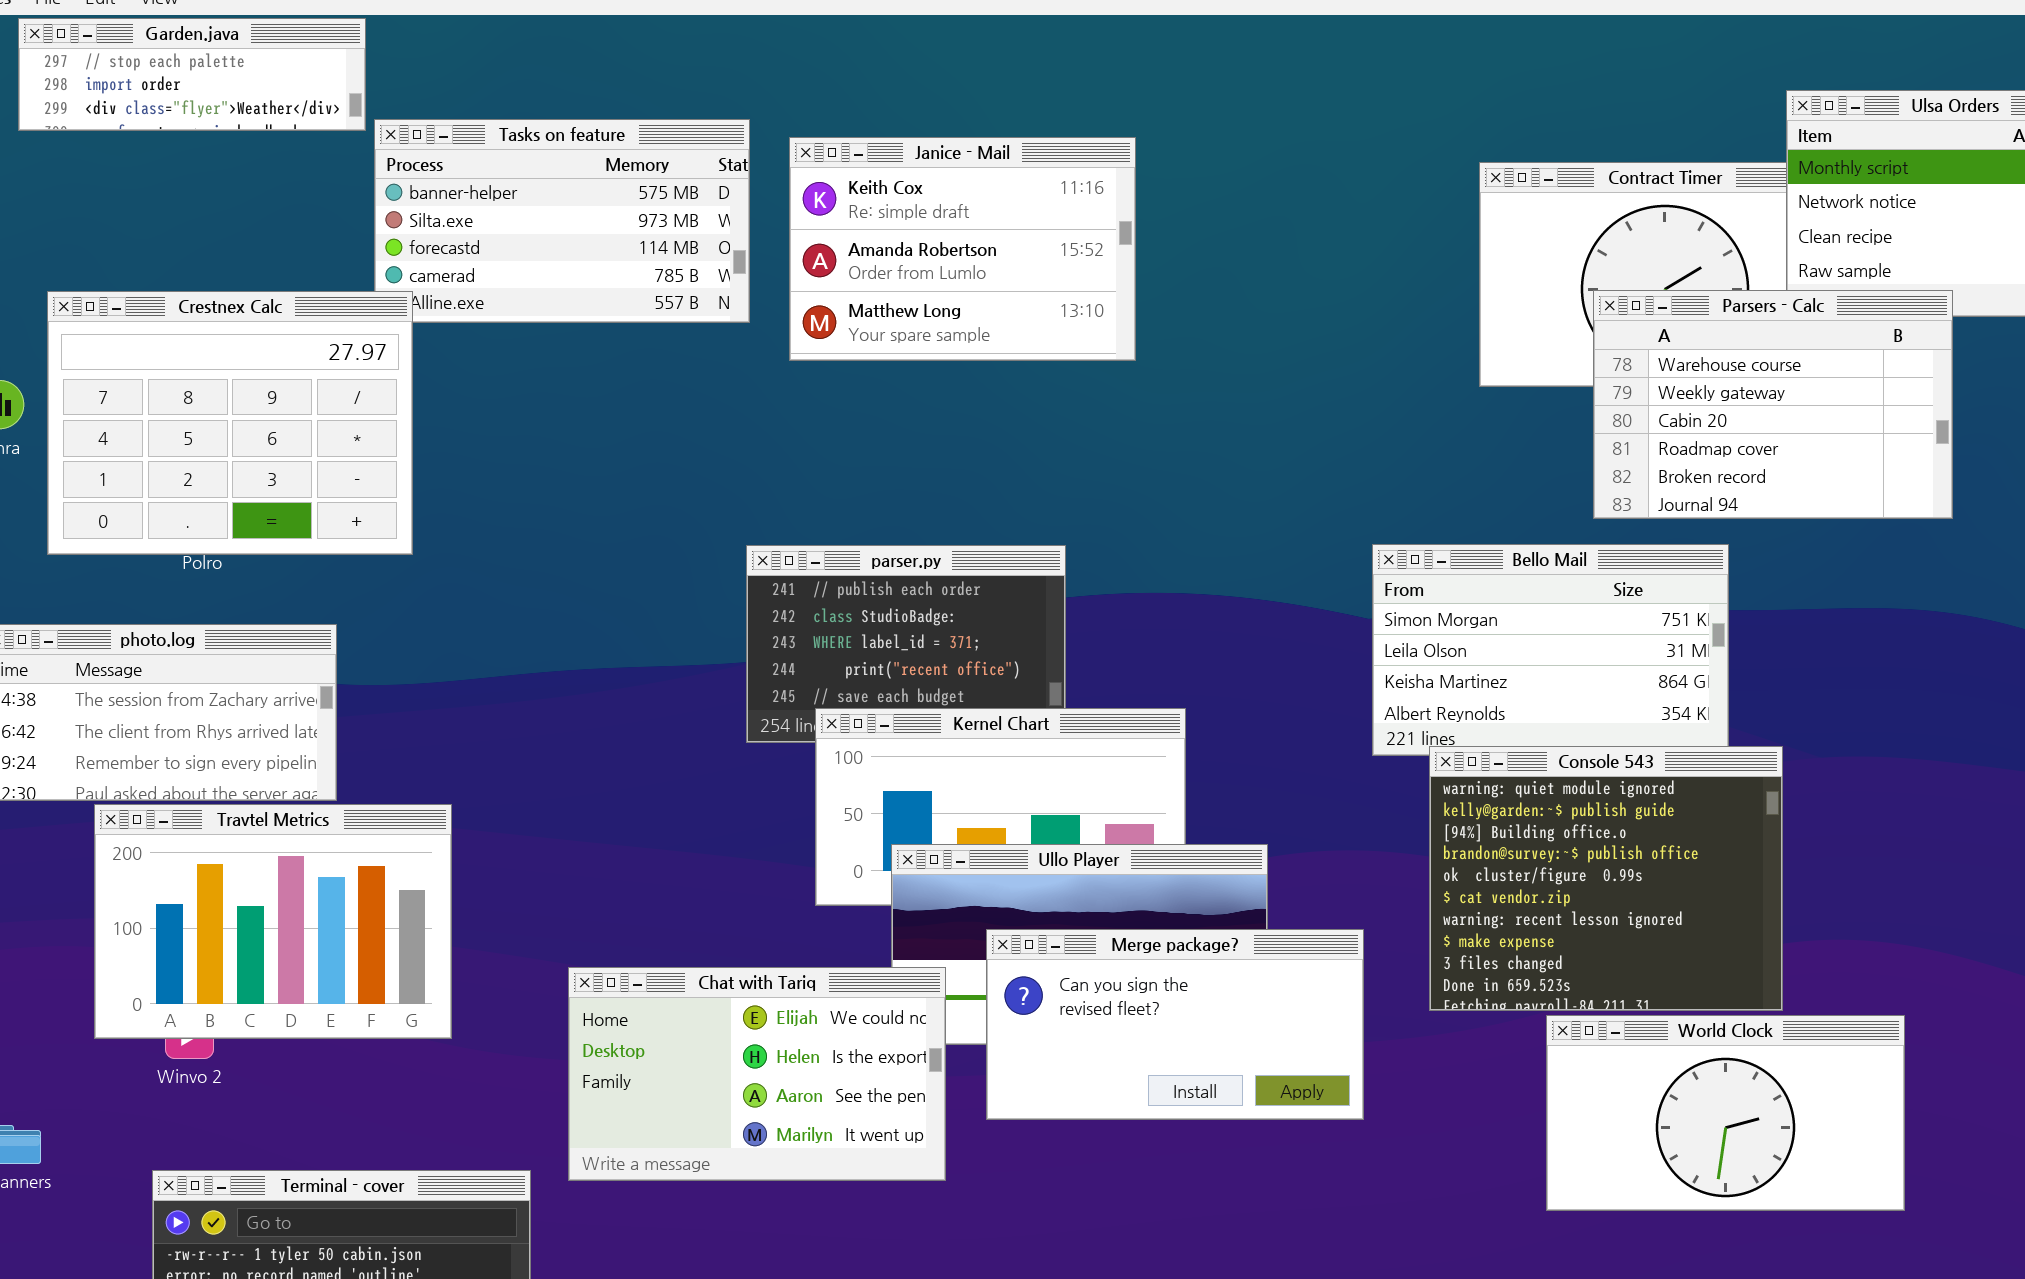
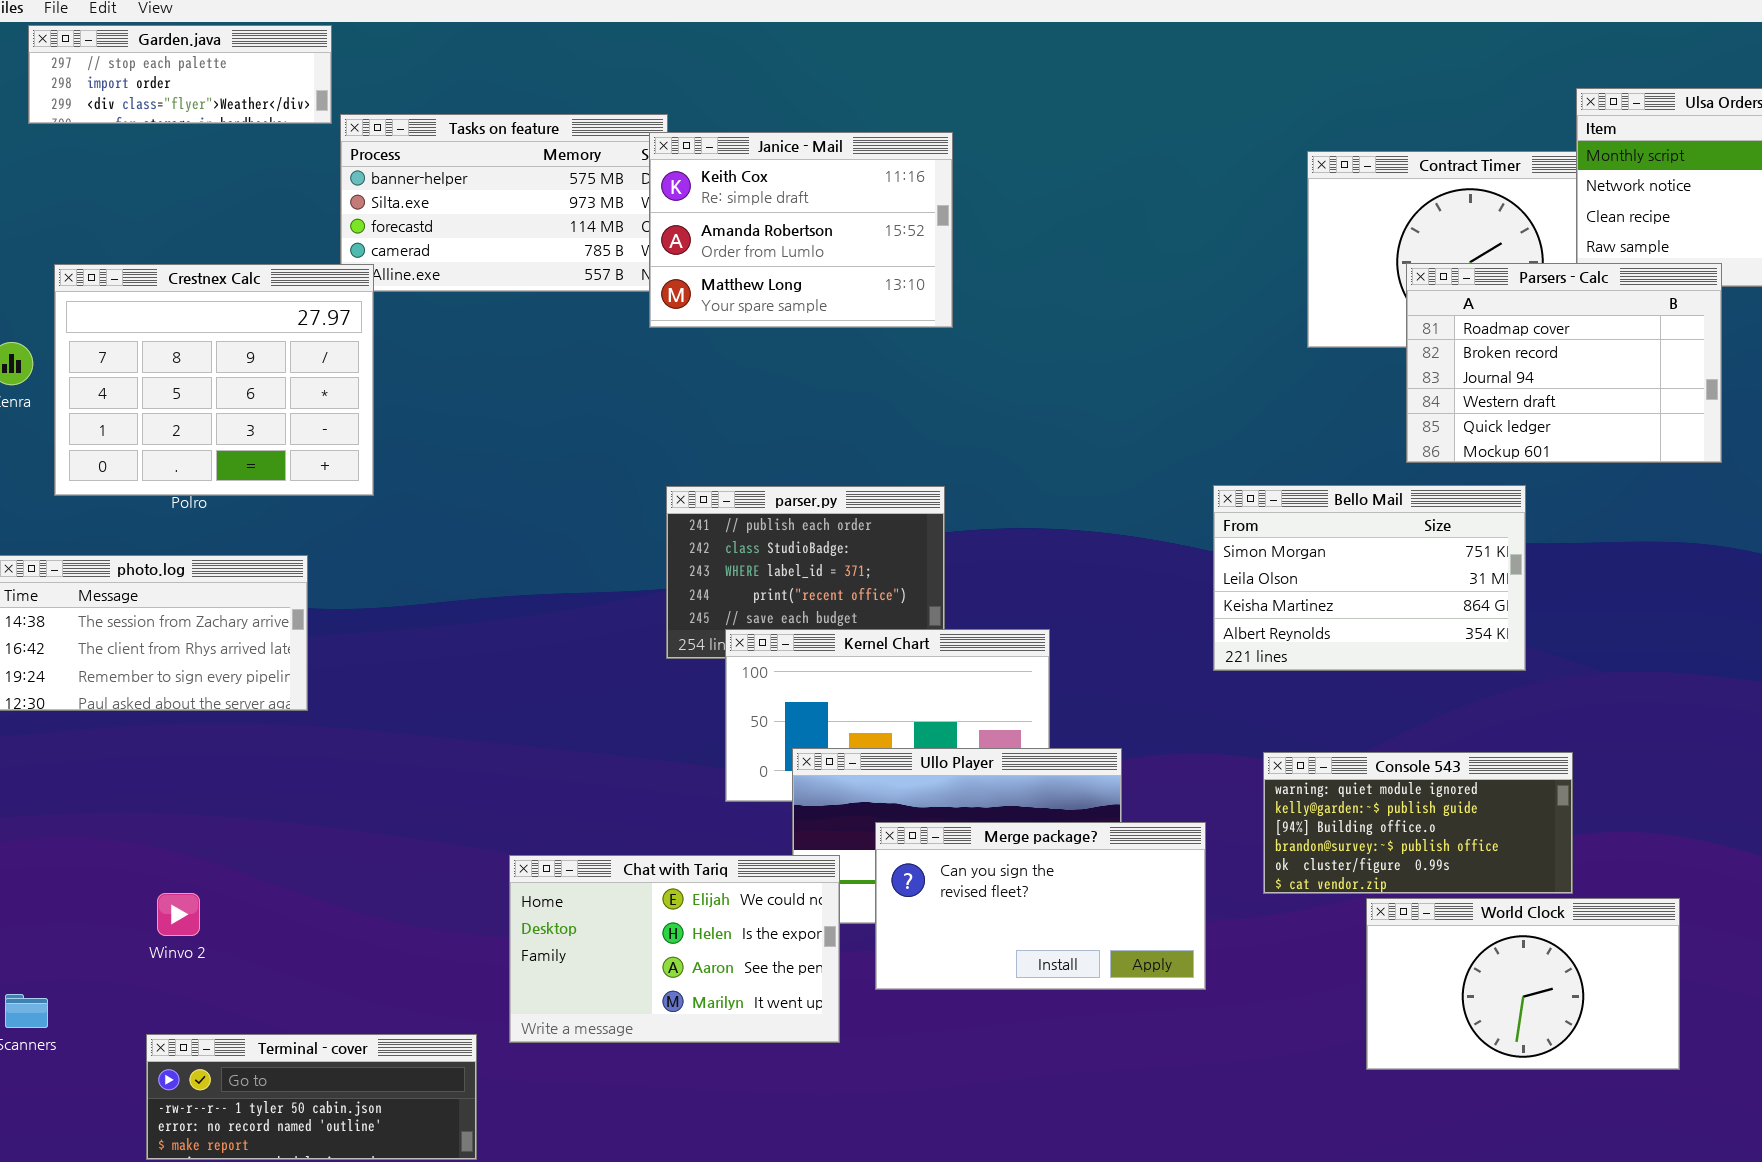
Janice - Mail: [789,137,1136,361] -> [649,132,953,328], moved
Parsers - Calc: [1593,290,1953,519] -> [1406,263,1722,463], scrolled down 3 rows
Console 543: [1429,746,1783,1011] -> [1263,752,1573,894], resized
Travtel Metrics: [94,804,452,1039] -> none, closed

